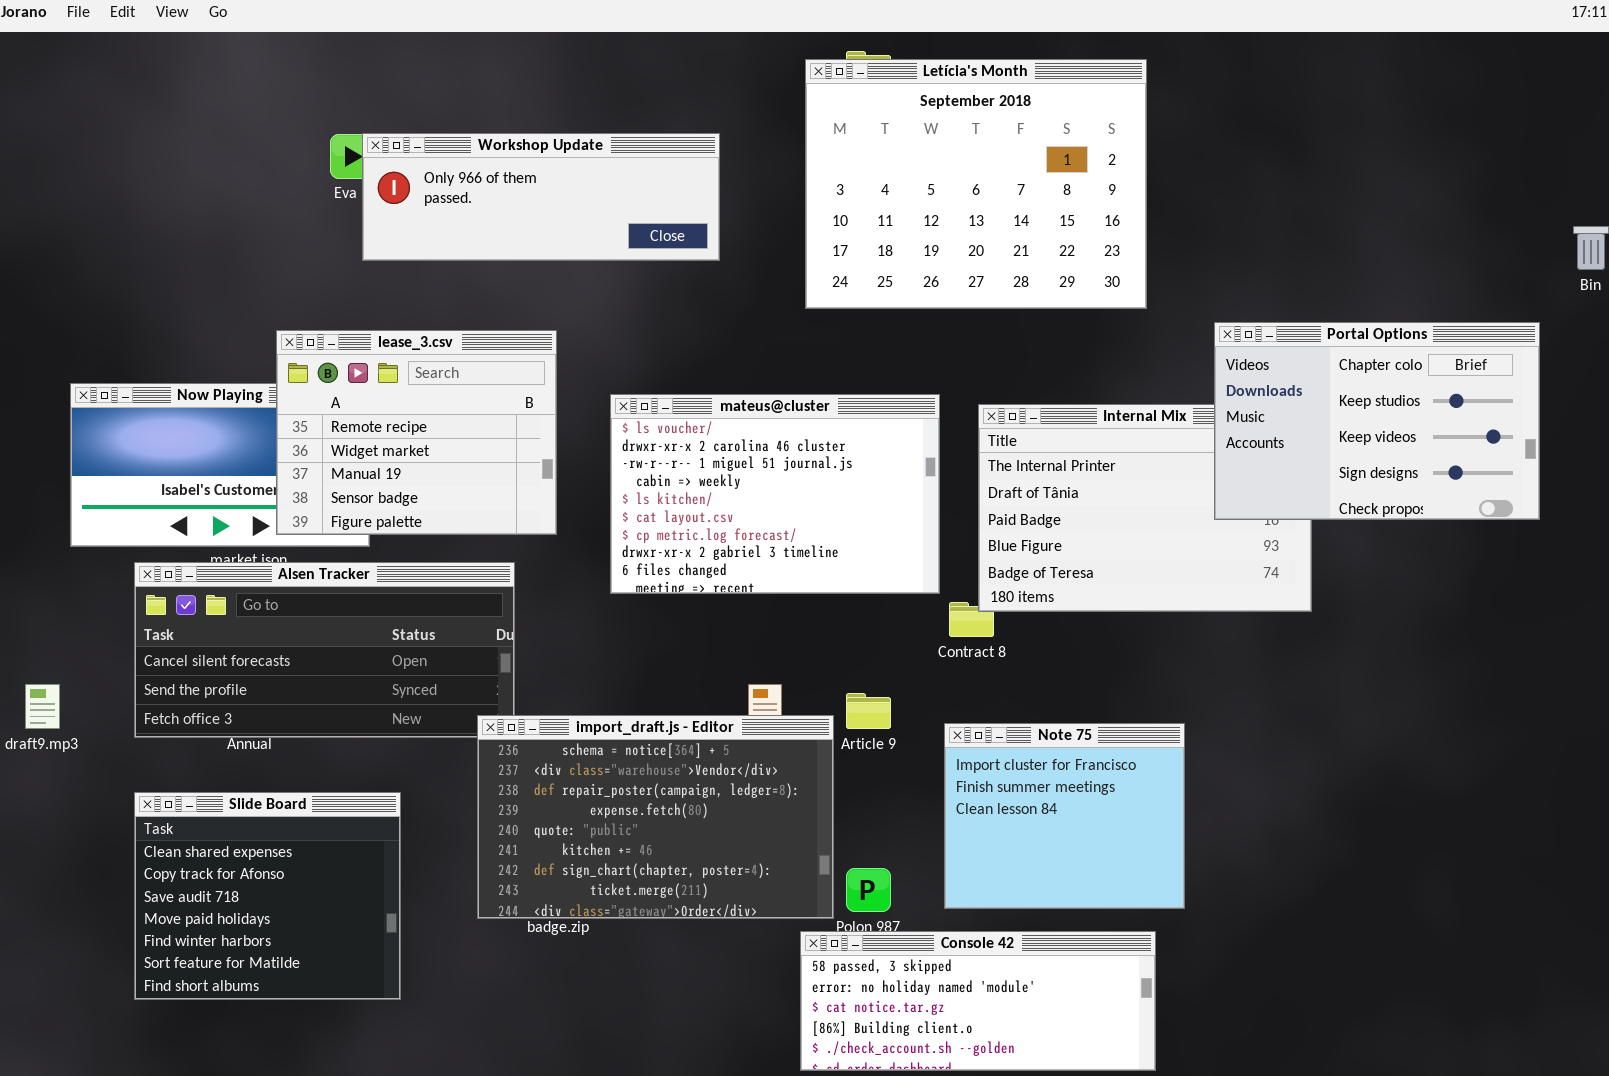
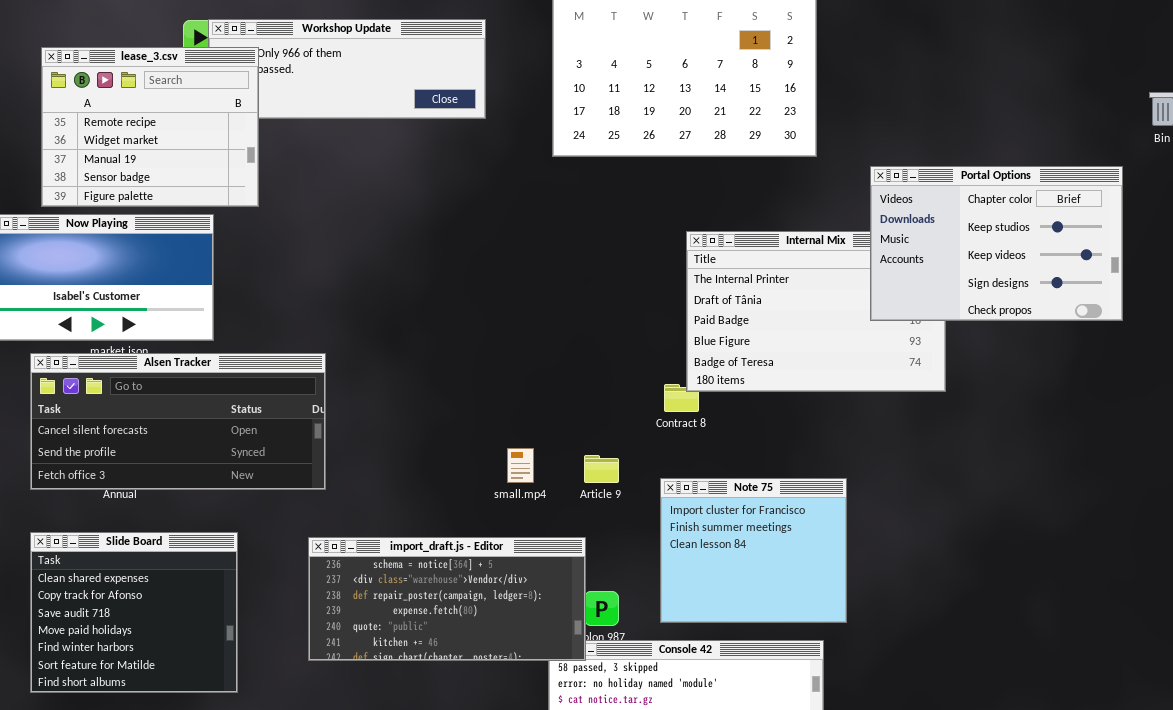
lease_3.csv: [276,330,557,535] -> [41,47,259,207], moved
mateus@cluster: [610,394,940,594] -> none, closed
import_draft.js - Editor: [477,715,834,919] -> [308,537,586,661], moved, resized

